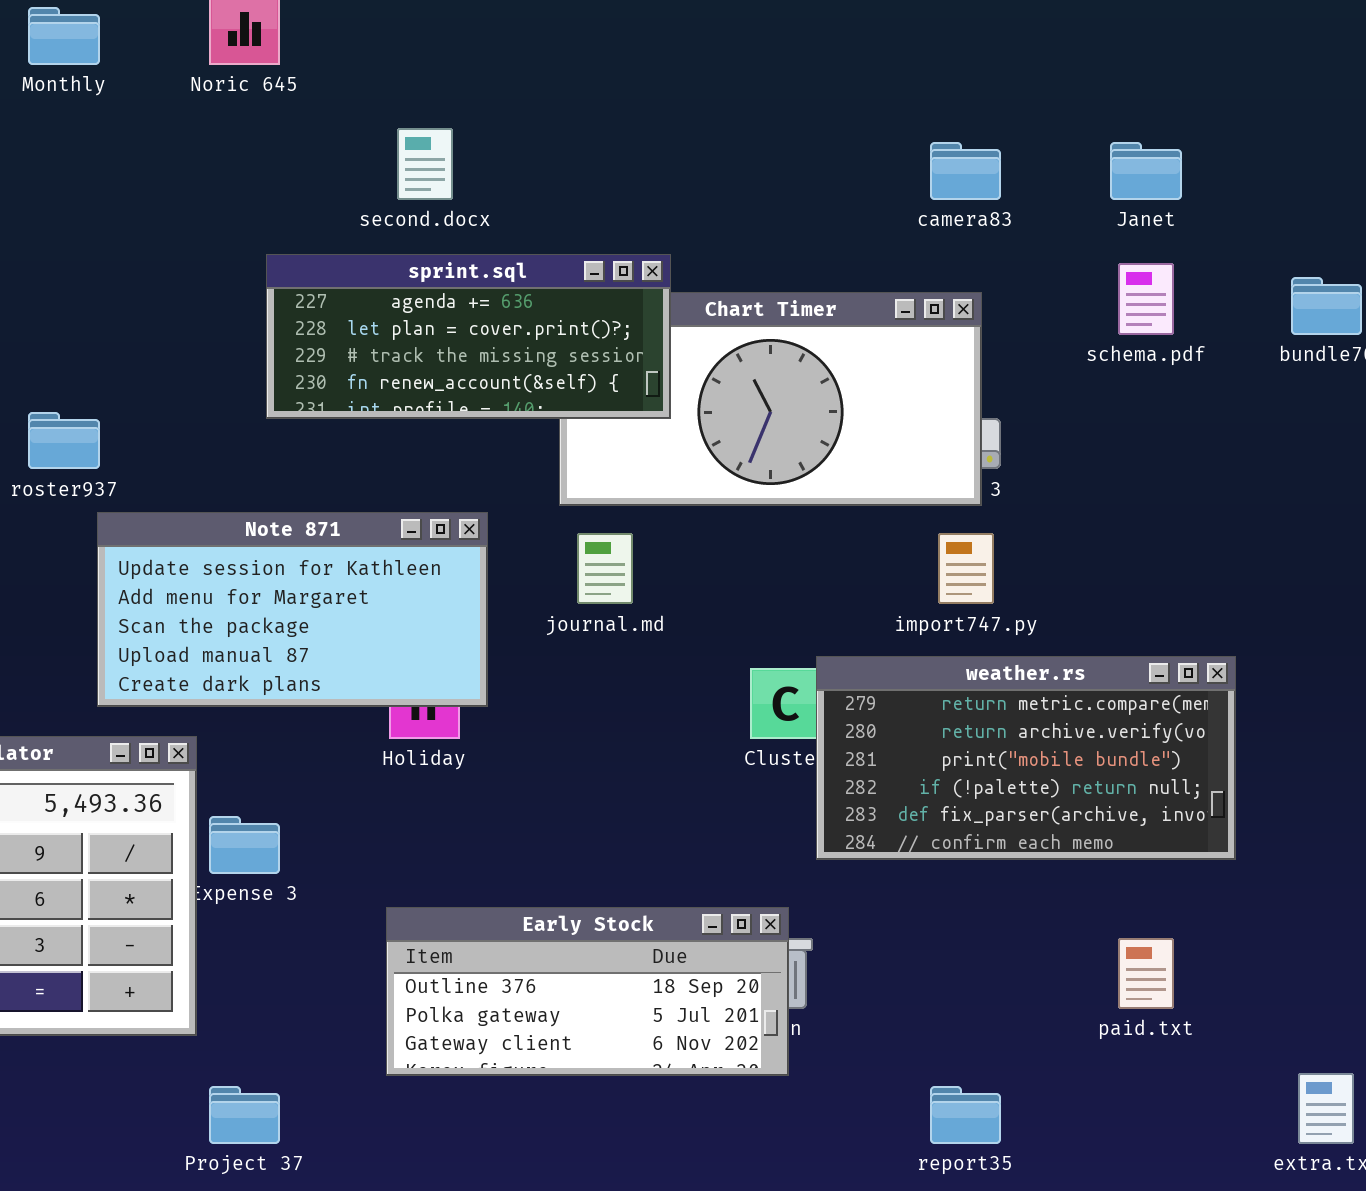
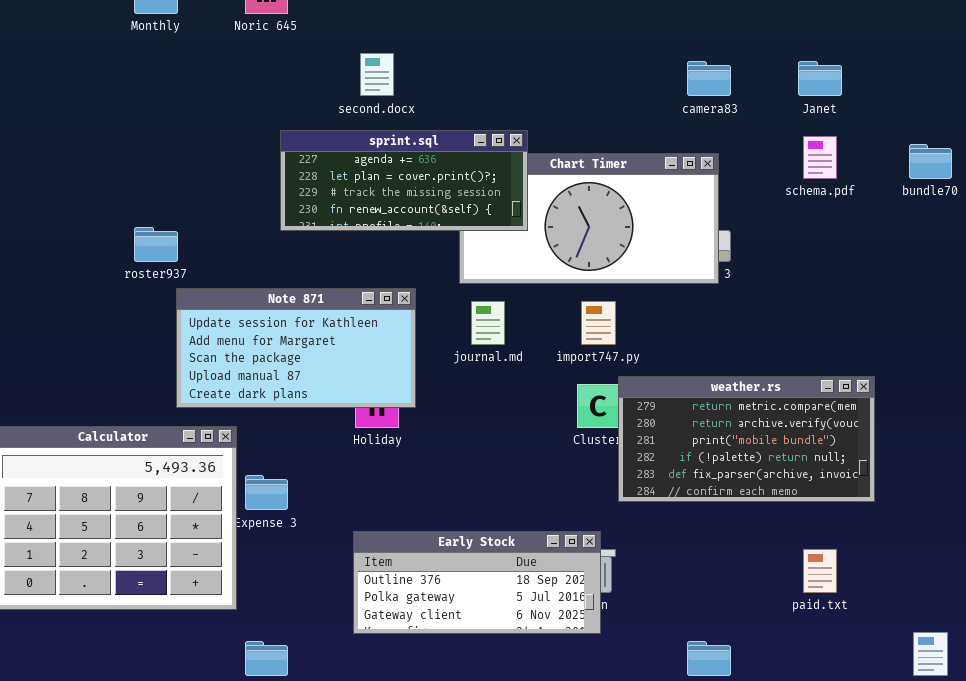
import747.py: [938,533,994,604] -> [581,301,616,345], moved

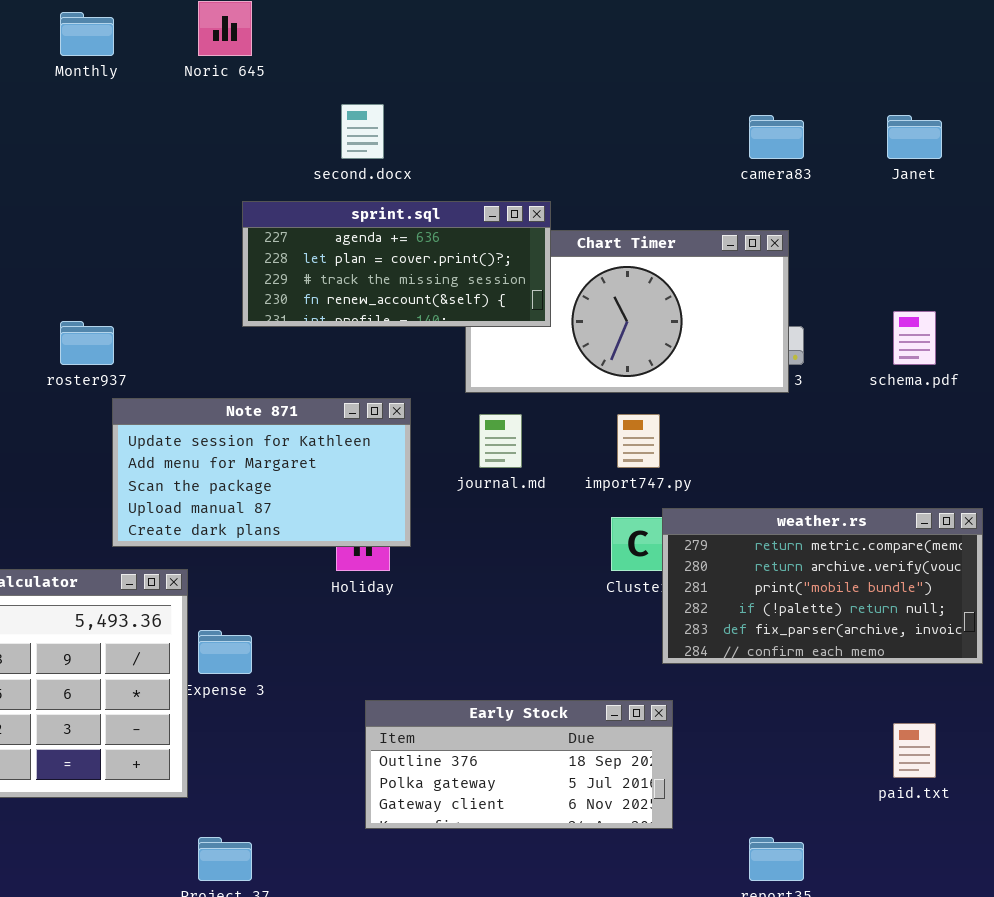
schema.pdf: [803,136,837,179] -> [893,311,936,365], moved
Early Stock: [353,531,601,634] -> [365,700,673,829], moved

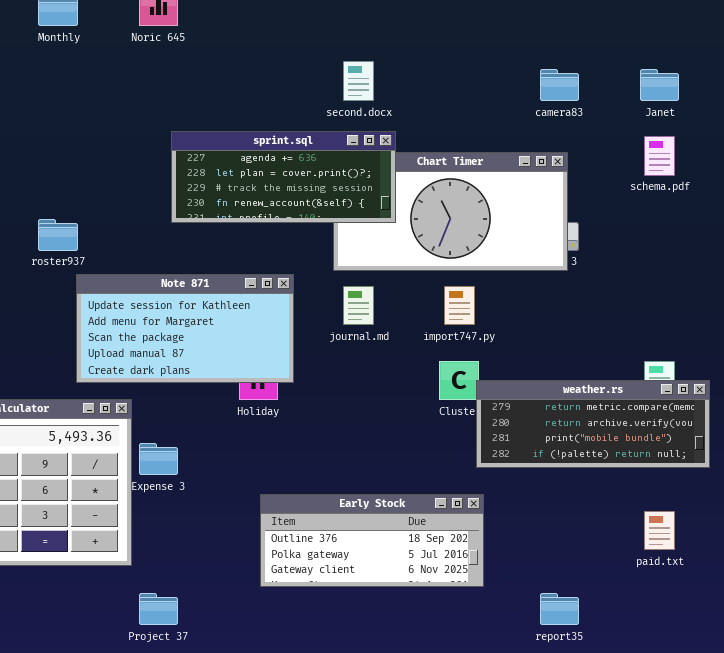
second.docx: [341,104,384,159] -> [343,61,374,101], moved
schema.pdf: [893,311,936,365] -> [644,136,675,176], moved
weather.rs: [662,508,983,664] -> [476,380,710,468], resized

